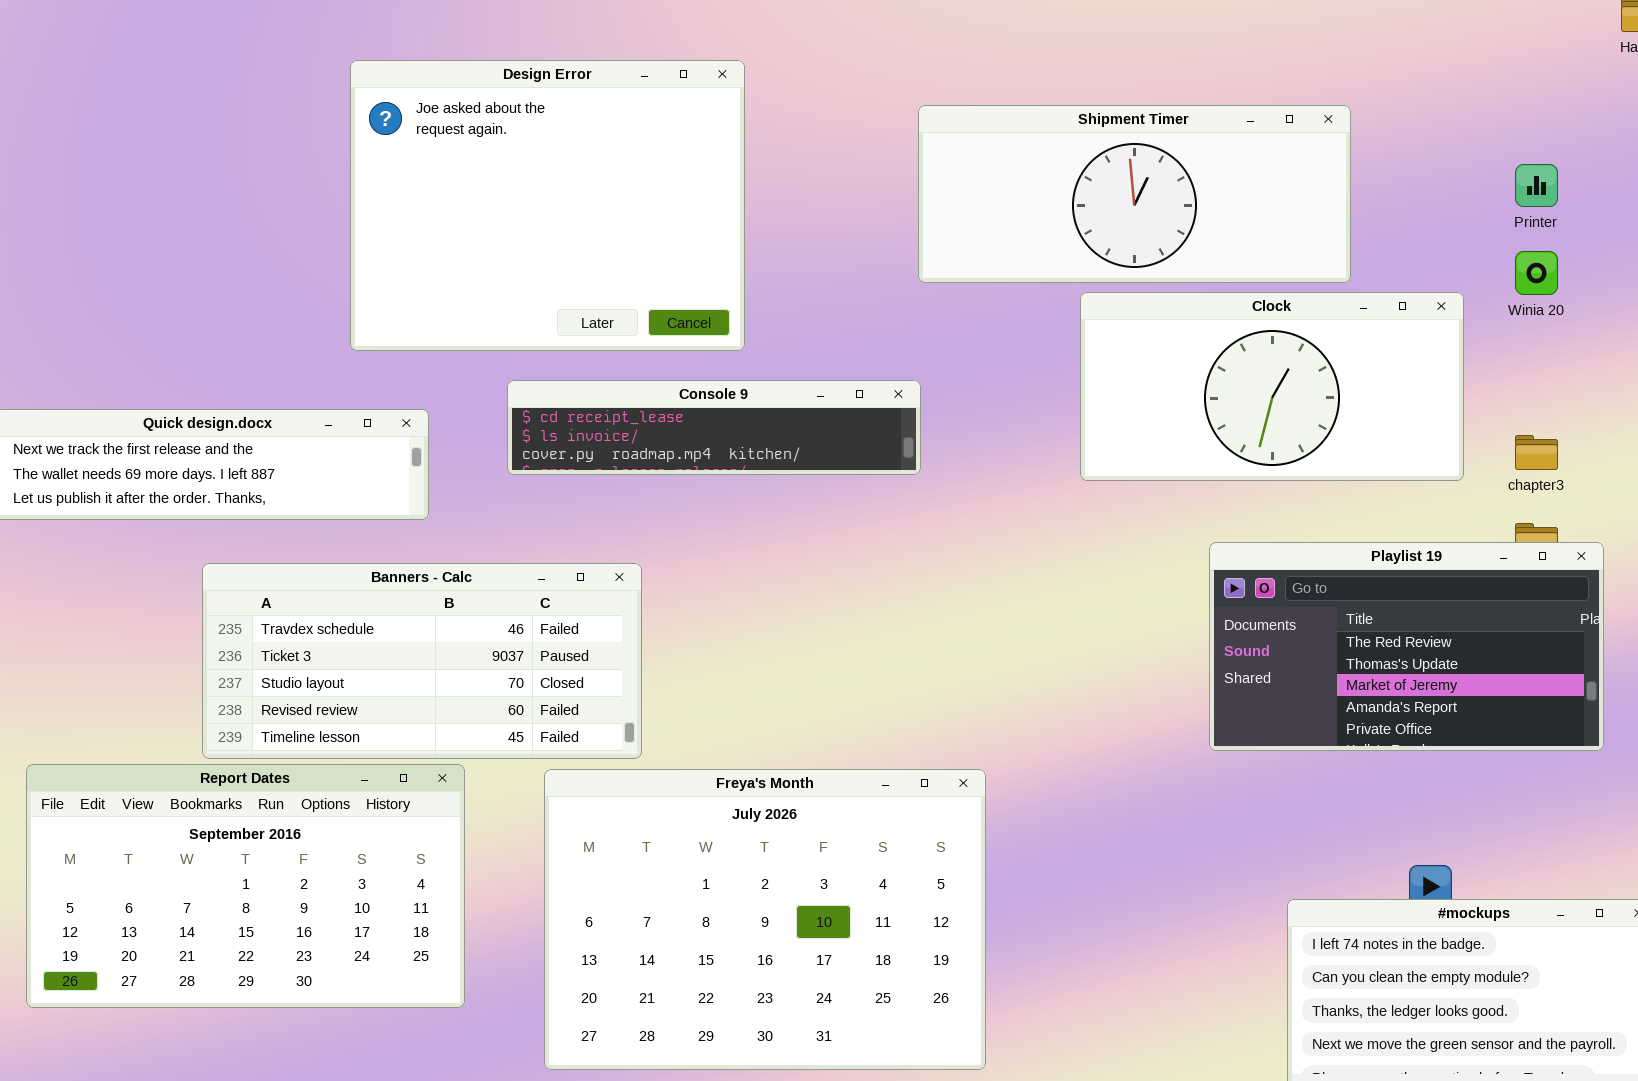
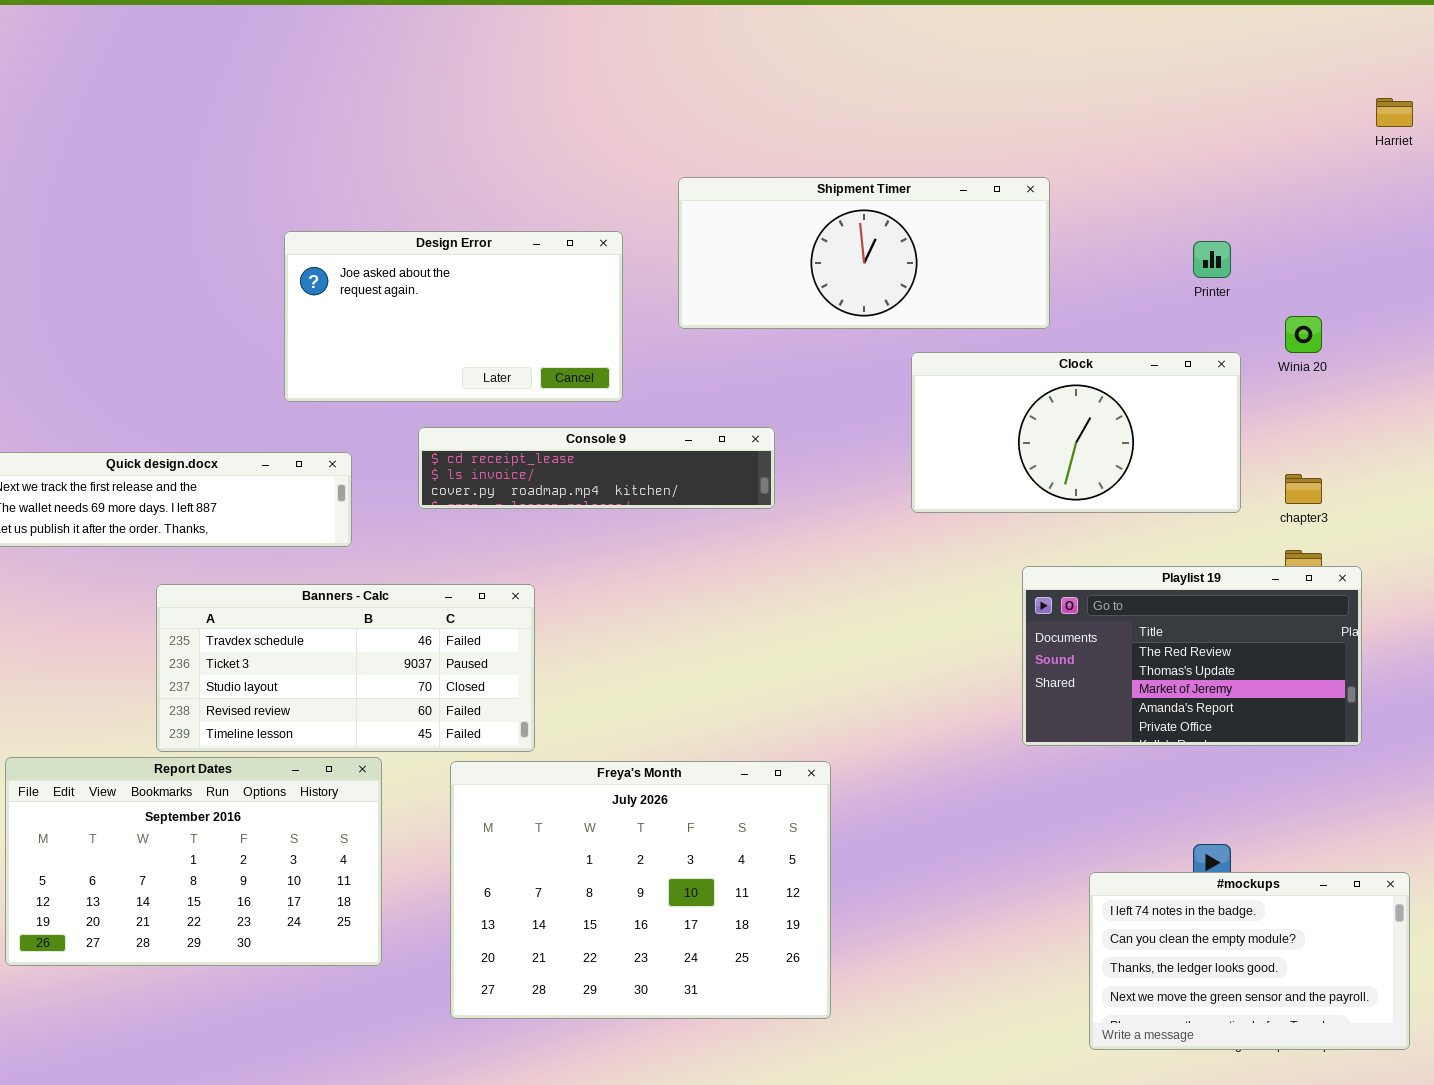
Design Error: [350,60,745,351] -> [284,231,623,402], resized
Shipment Timer: [918,105,1351,283] -> [678,177,1050,329], moved
Printer: [1515,164,1558,207] -> [1193,241,1231,278], moved

